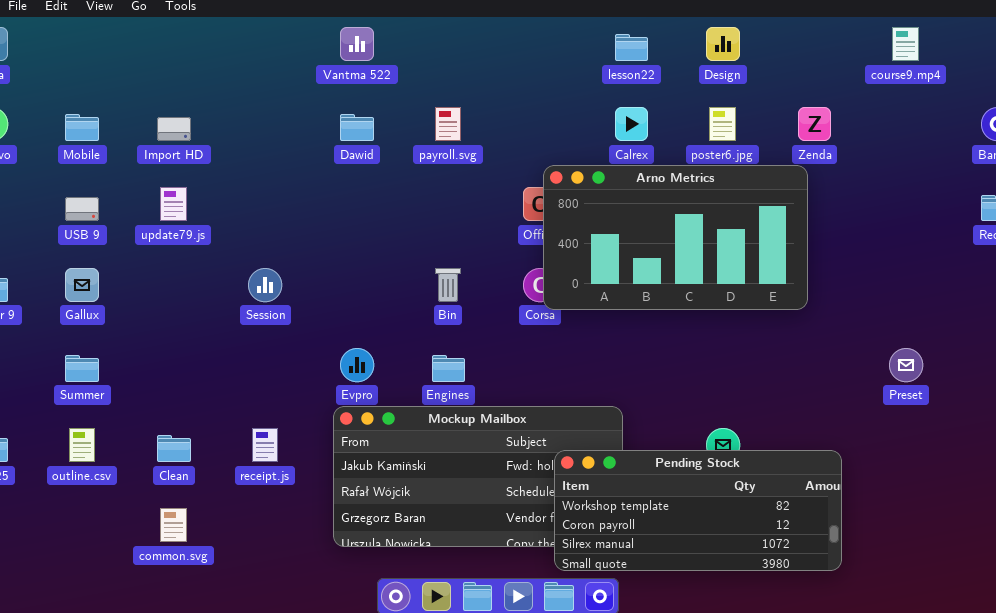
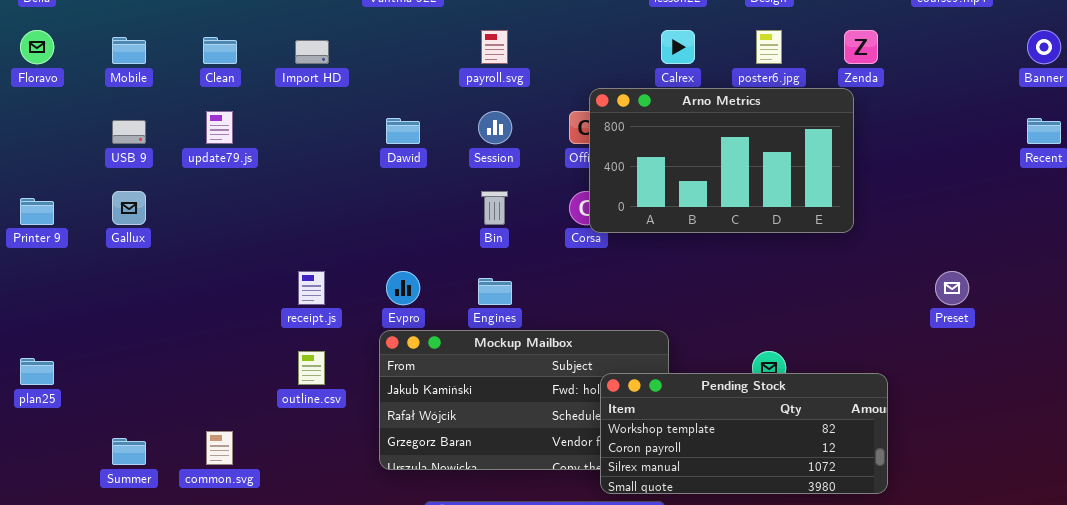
Dawid: [340,114,374,141] -> [386,118,420,144], moved
Import HD: [157,117,191,141] -> [295,40,329,64], moved
Session: [248,268,282,302] -> [478,111,512,144], moved
Summer: [65,355,99,382] -> [112,438,146,465], moved
outline.csv: [69,428,95,462] -> [298,351,325,385], moved
receipt.js: [252,428,278,462] -> [298,271,325,305], moved
Clean: [157,435,191,462] -> [203,37,237,64], moved

